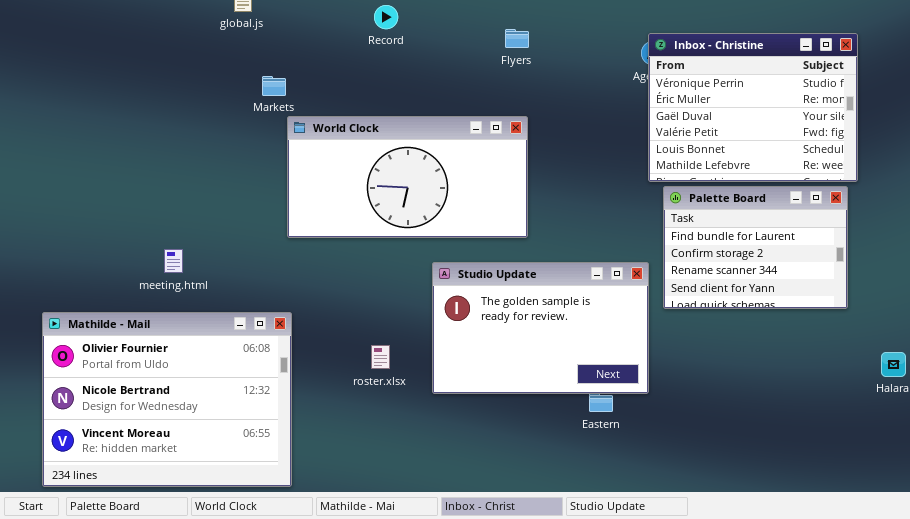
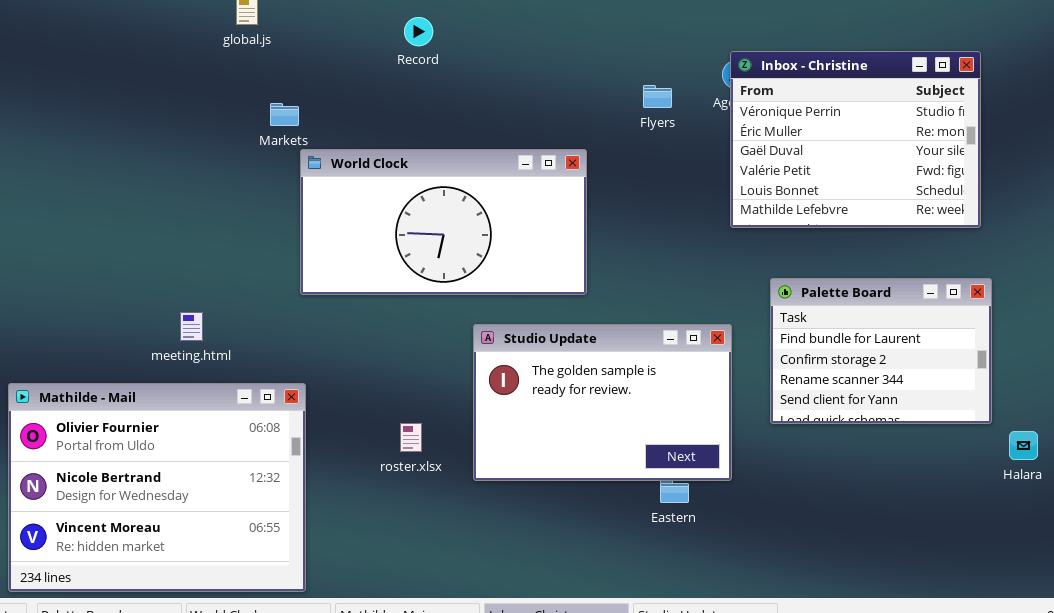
Flyers: [505,29,529,48] -> [643,85,672,108], moved
Palette Board: [663,186,848,309] -> [770,278,992,424], moved
meeting.html: [164,249,183,273] -> [180,312,203,341], moved

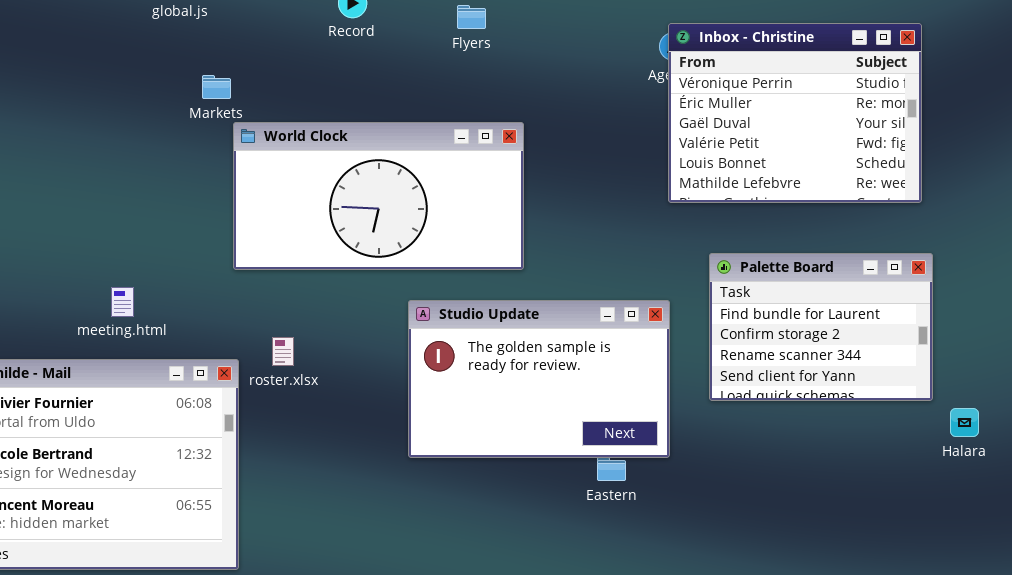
Flyers: [643,85,672,108] -> [457,5,486,29], moved
roster.xlsx: [400,423,422,452] -> [272,337,294,366], moved

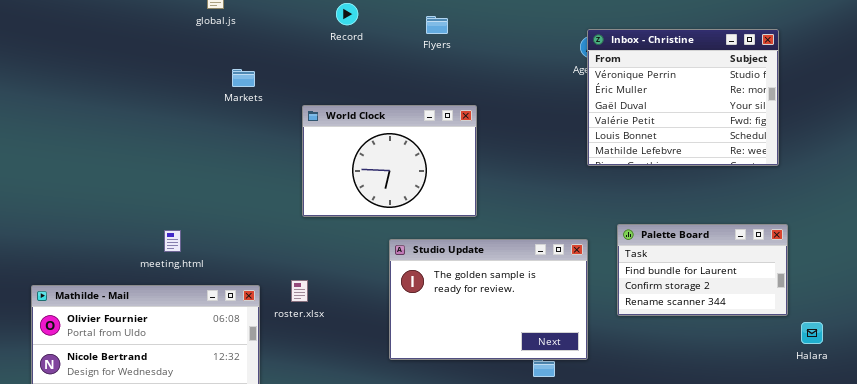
World Clock: [233,122,524,270] -> [302,105,477,217], resized
Palette Board: [709,253,933,401] -> [617,224,788,316], resized
roster.xlsx: [272,337,294,366] -> [291,280,308,302], moved

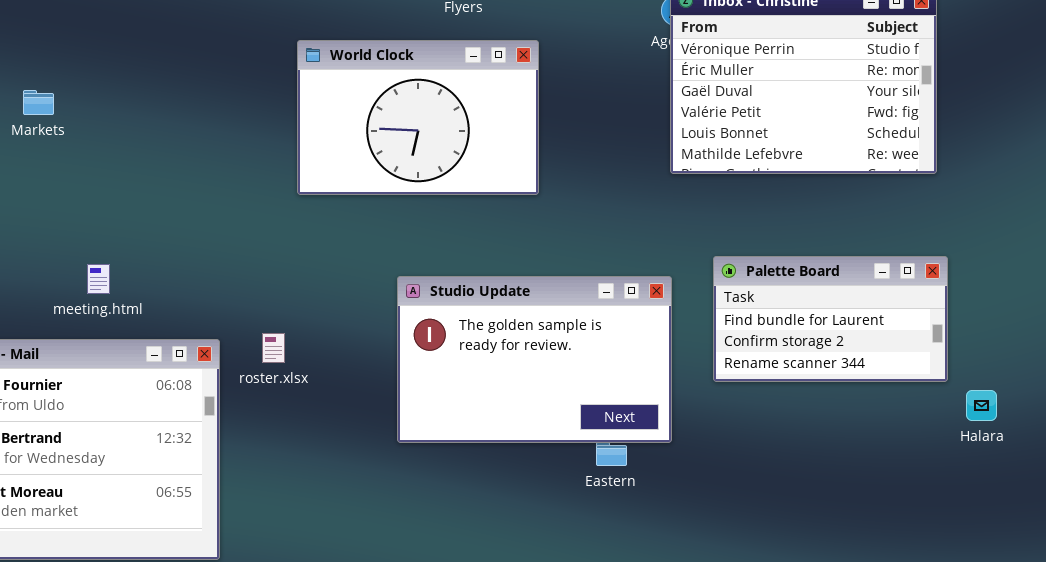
Markets: [232,69,255,87] -> [23,90,54,115], moved
World Clock: [302,105,477,217] -> [297,40,539,195], moved

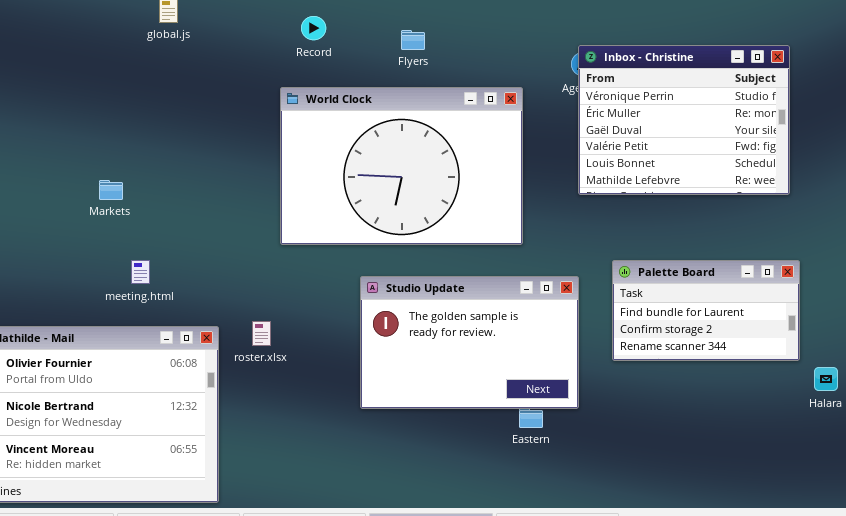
World Clock: [297,40,539,195] -> [280,87,523,245], resized
Markets: [23,90,54,115] -> [99,180,123,200], moved
meeting.html: [87,264,110,294] -> [131,260,150,284], moved

